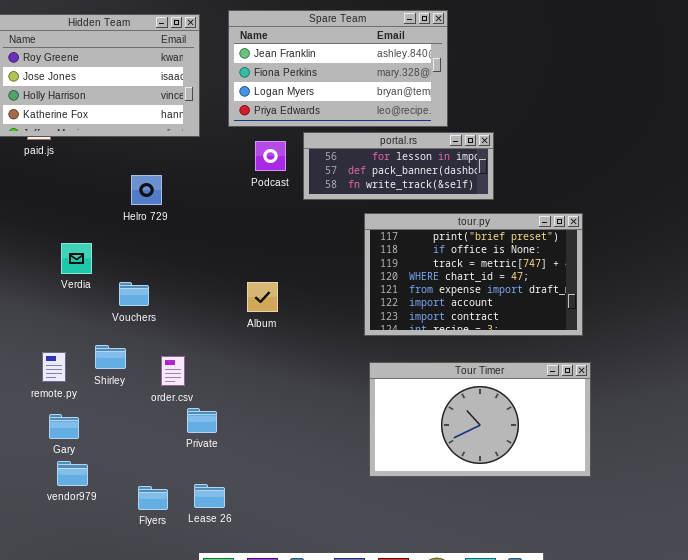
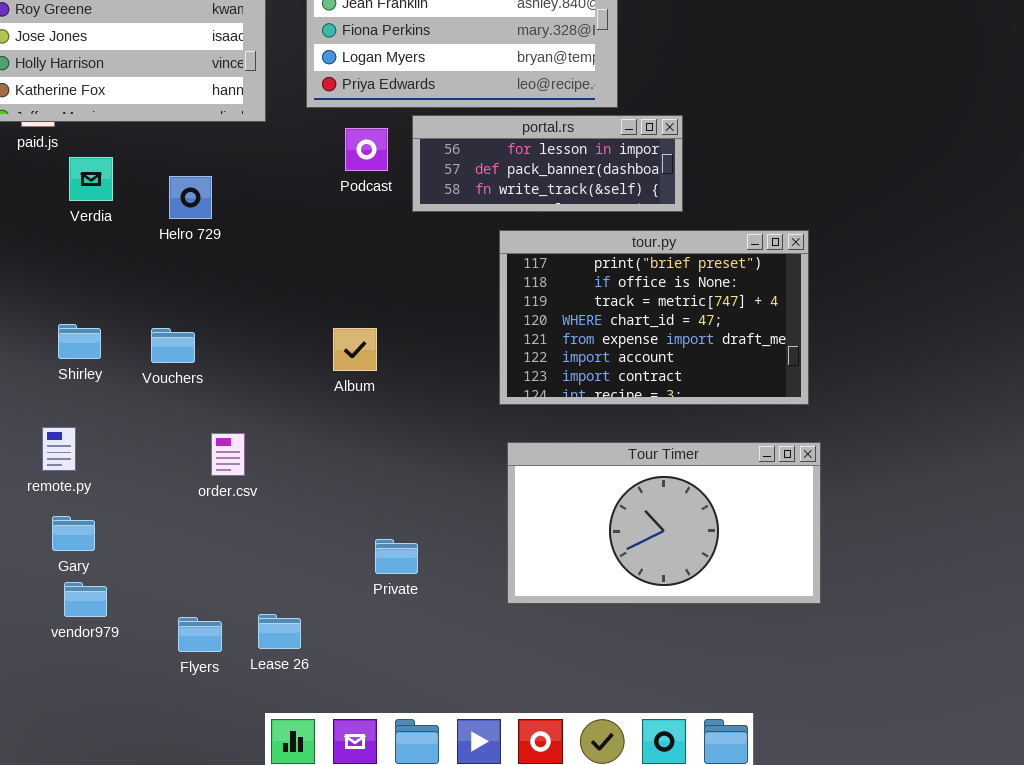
Verdia: [61,243,92,274] -> [69,157,113,201], moved
Shirley: [95,345,126,369] -> [58,324,101,359], moved
Private: [187,408,217,433] -> [375,539,418,574], moved

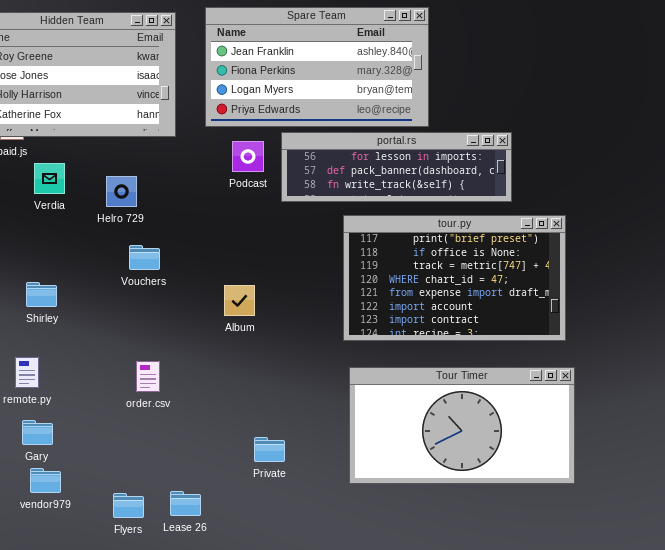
portal.rs: [412,115,683,212] -> [281,132,512,202], resized
Vouchers: [151,328,195,363] -> [129,245,160,270], moved

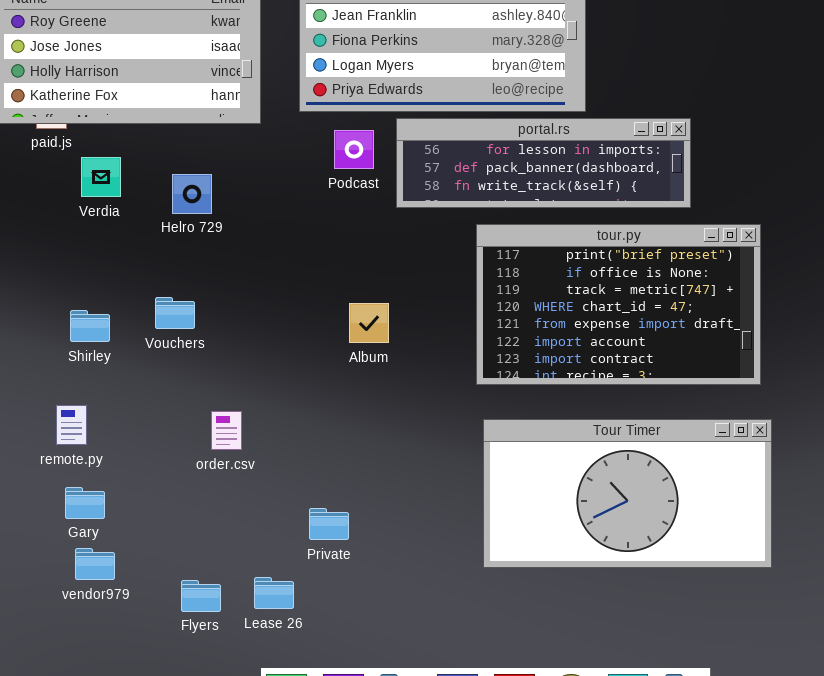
Vouchers: [129,245,160,270] -> [155,297,195,329], moved
Album: [224,285,255,316] -> [349,303,389,343], moved
Private: [254,437,285,462] -> [309,508,349,540], moved

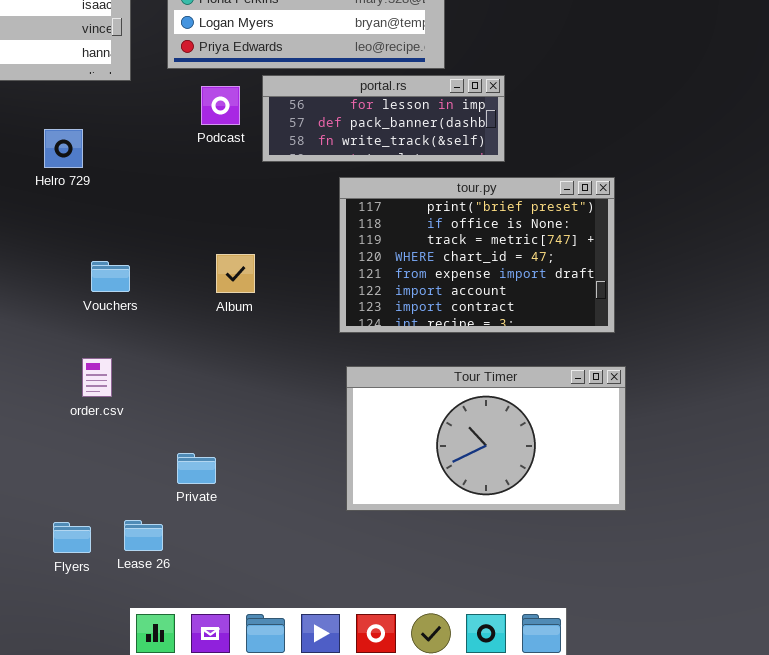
portal.rs: [396,118,691,208] -> [262,75,505,162], resized
Vouchers: [155,297,195,329] -> [91,261,130,292], moved

